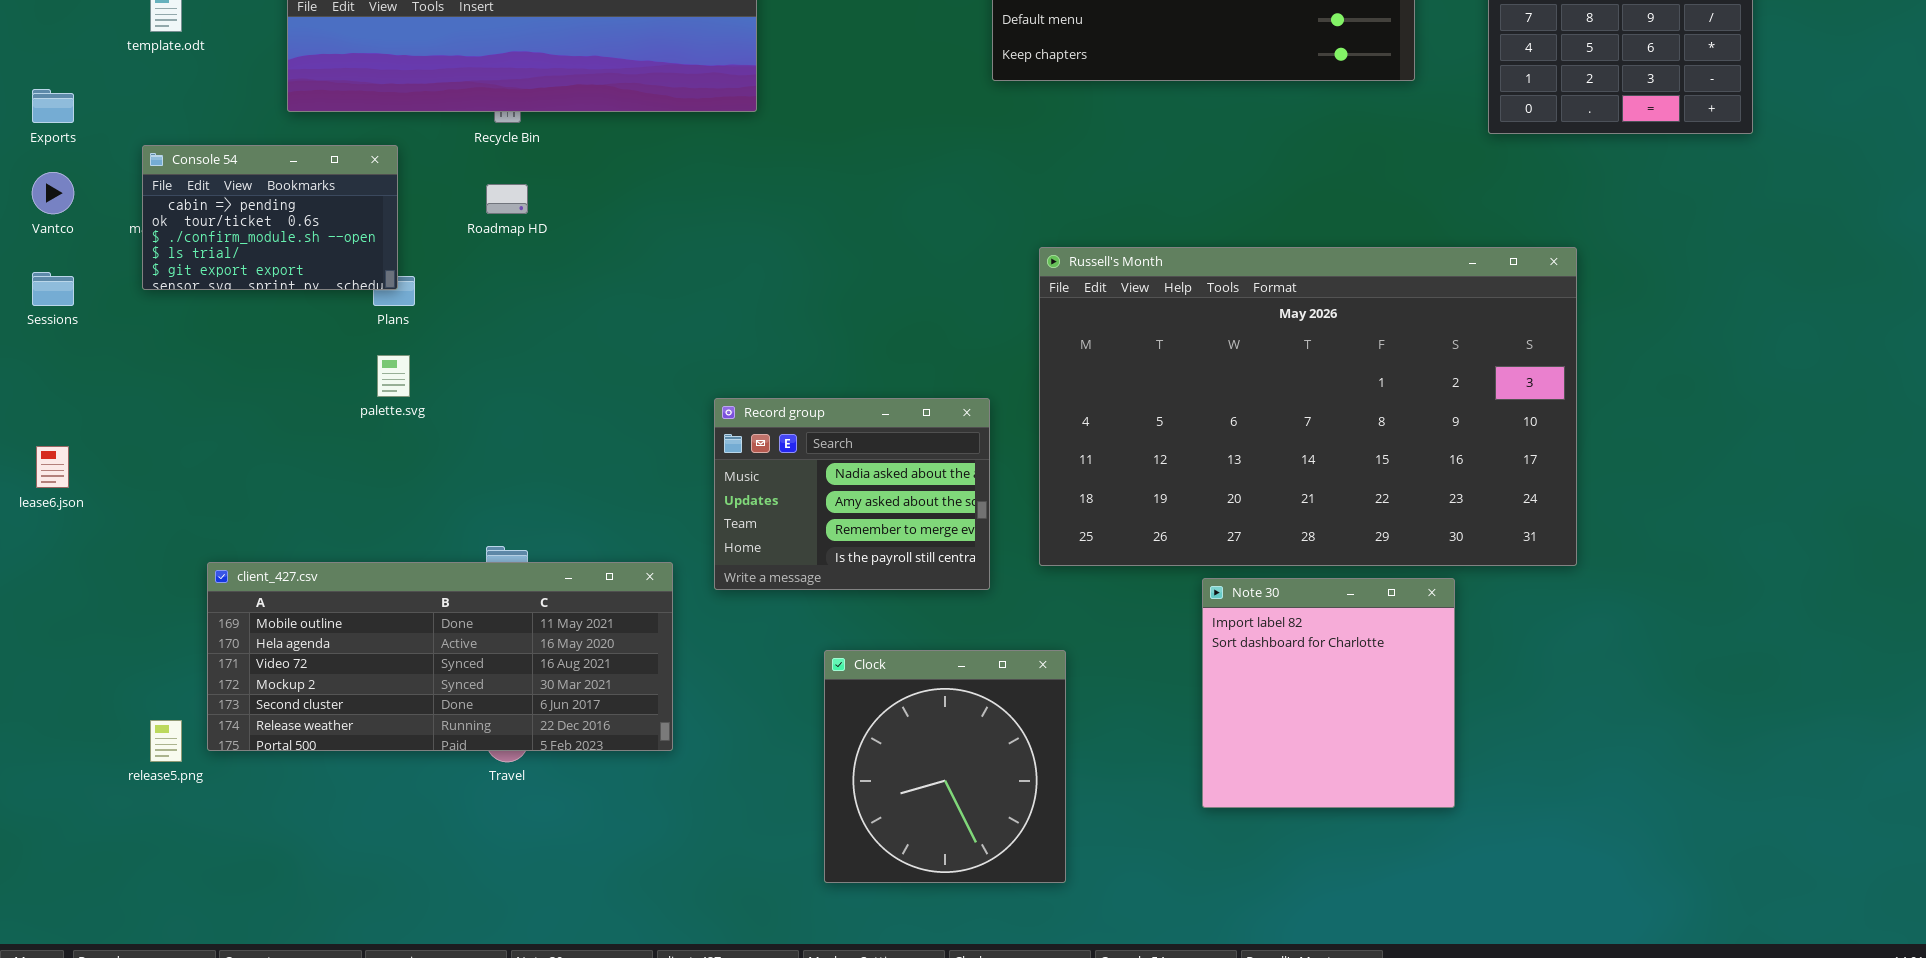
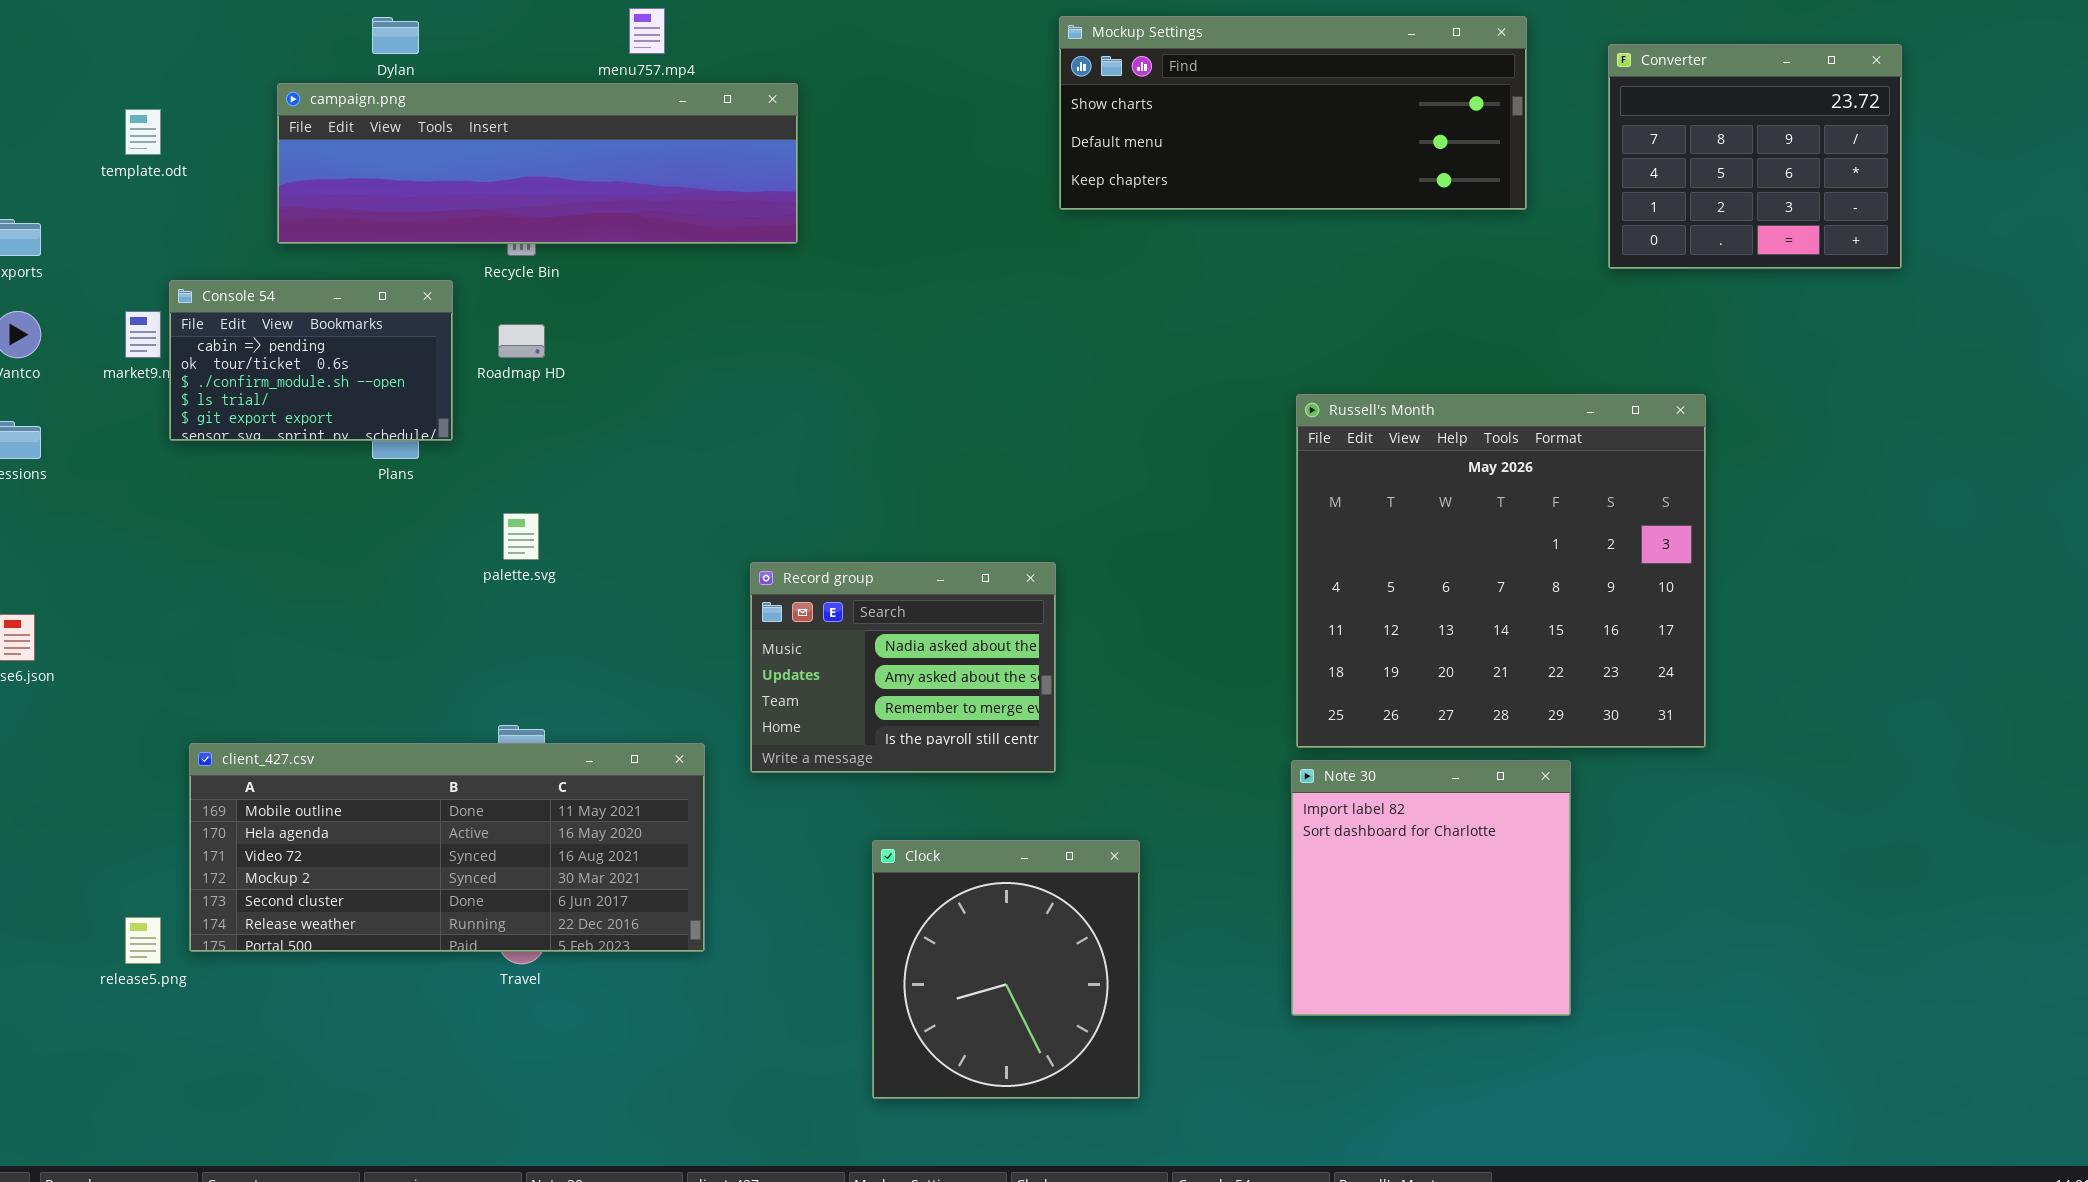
Console 54: [142,145,398,290] -> [169,280,453,441], moved
Russell's Month: [1039,247,1577,566] -> [1296,394,1706,748], resized
palette.svg: [377,355,410,397] -> [503,513,539,560], moved

